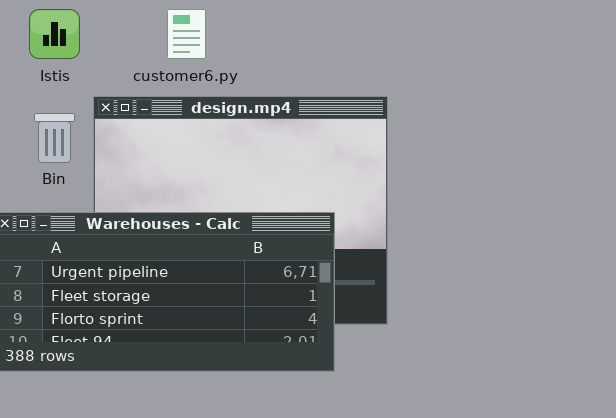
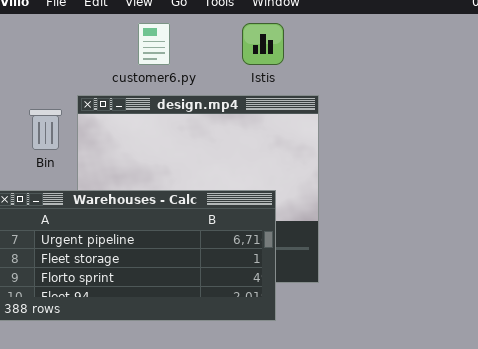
Istis: [29,9,80,59] -> [242,23,284,65], moved

